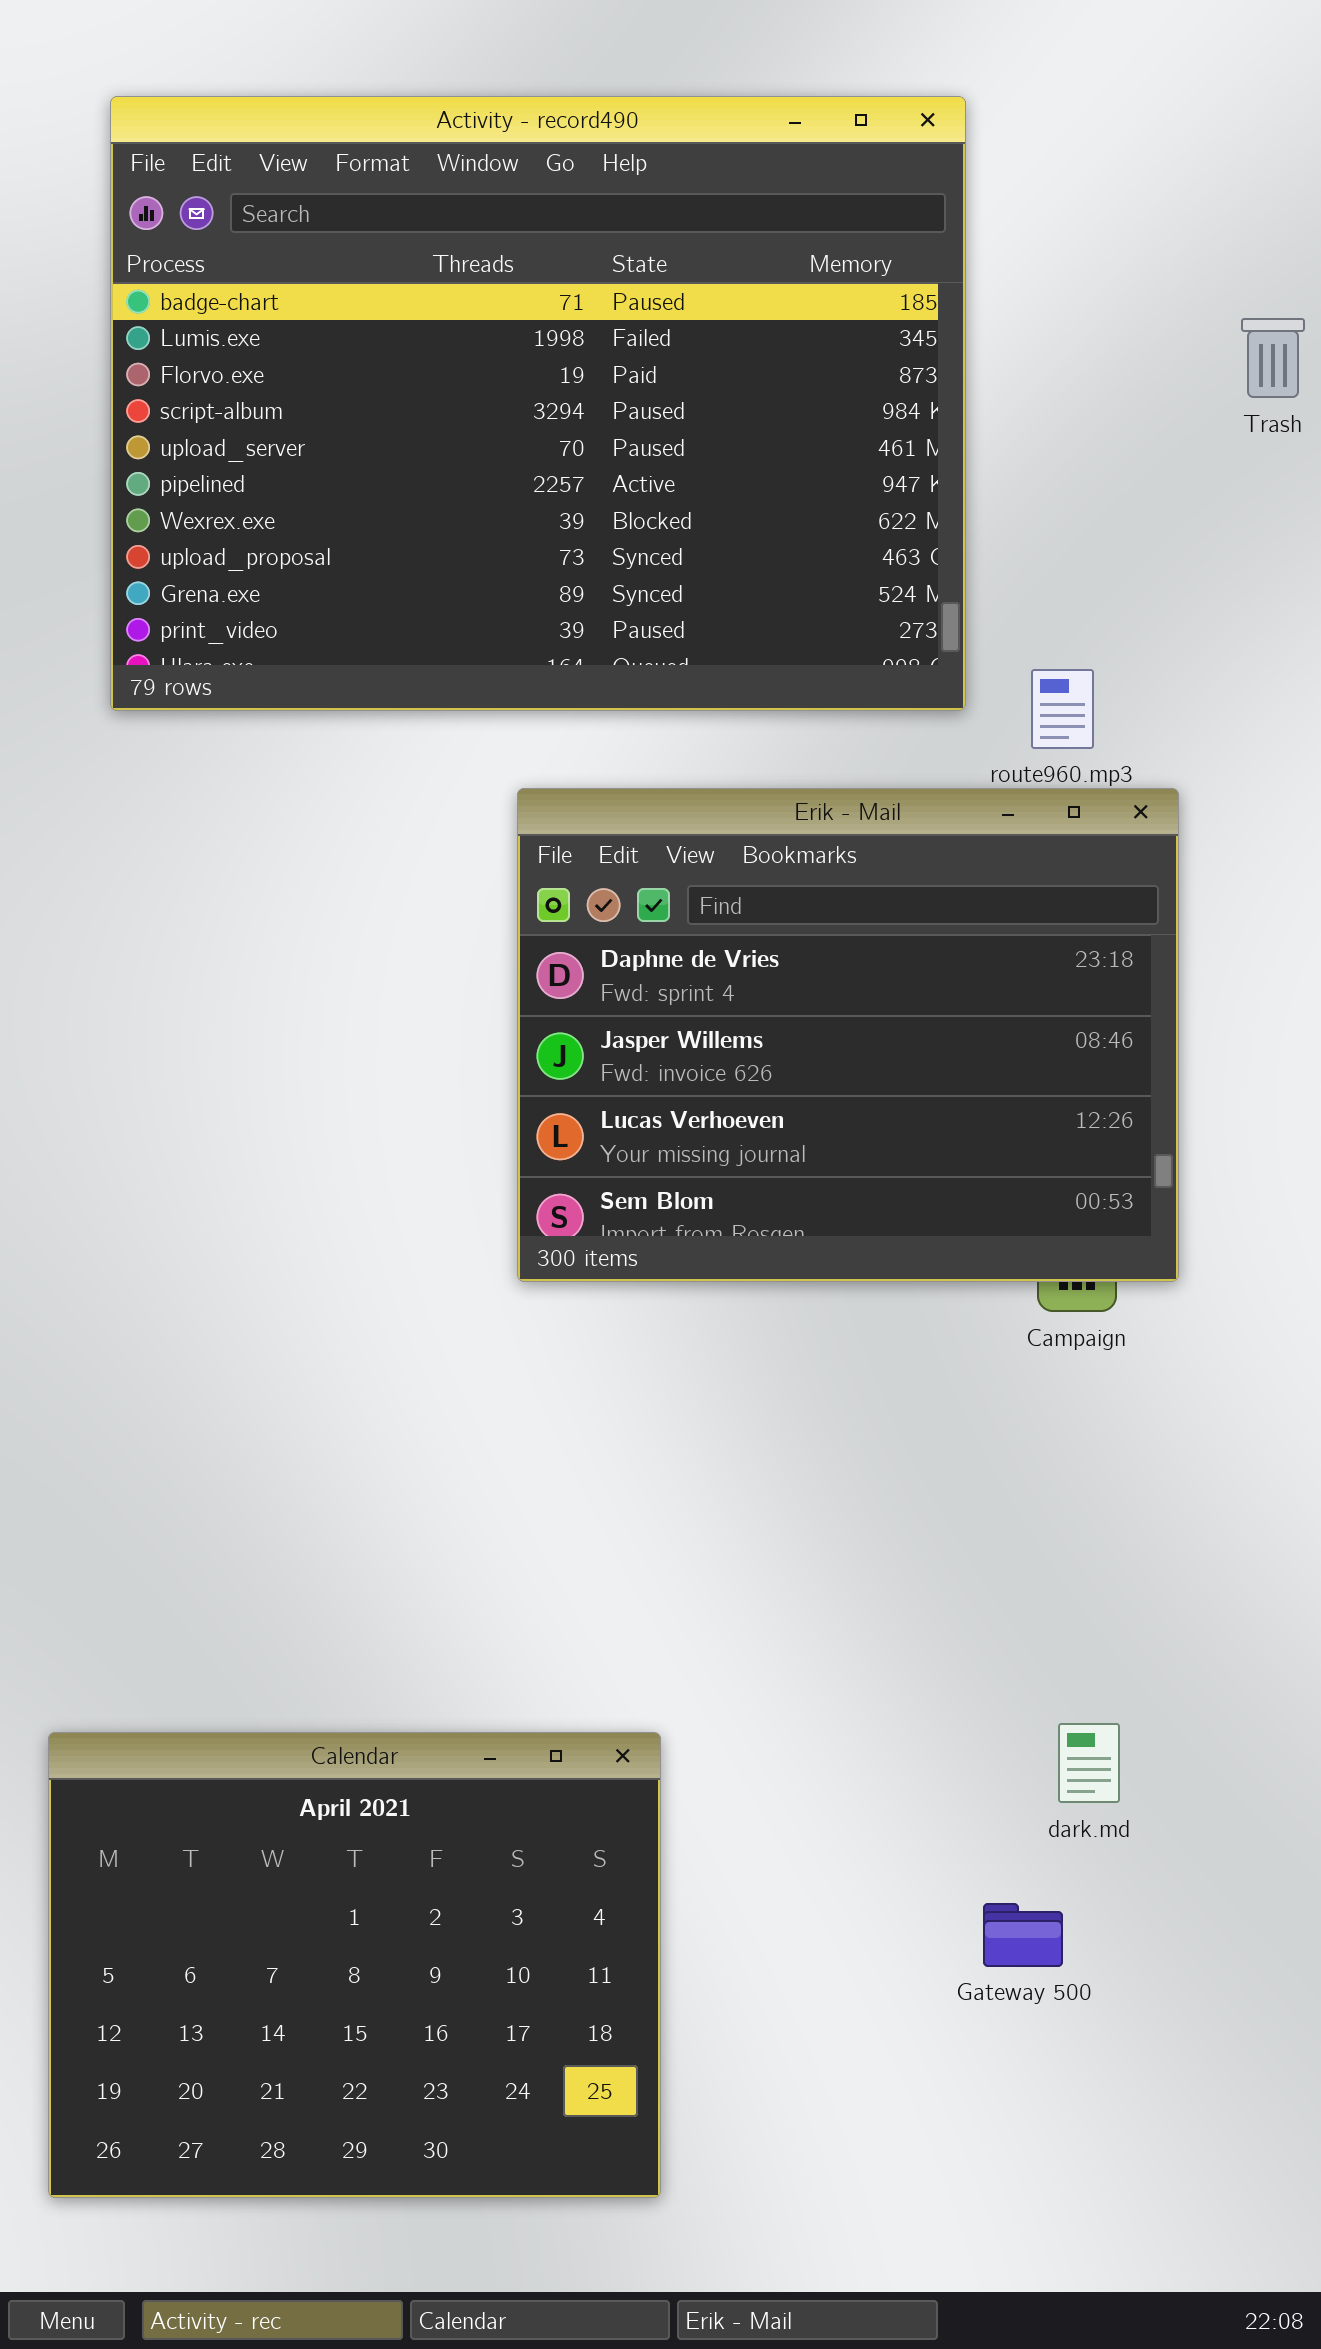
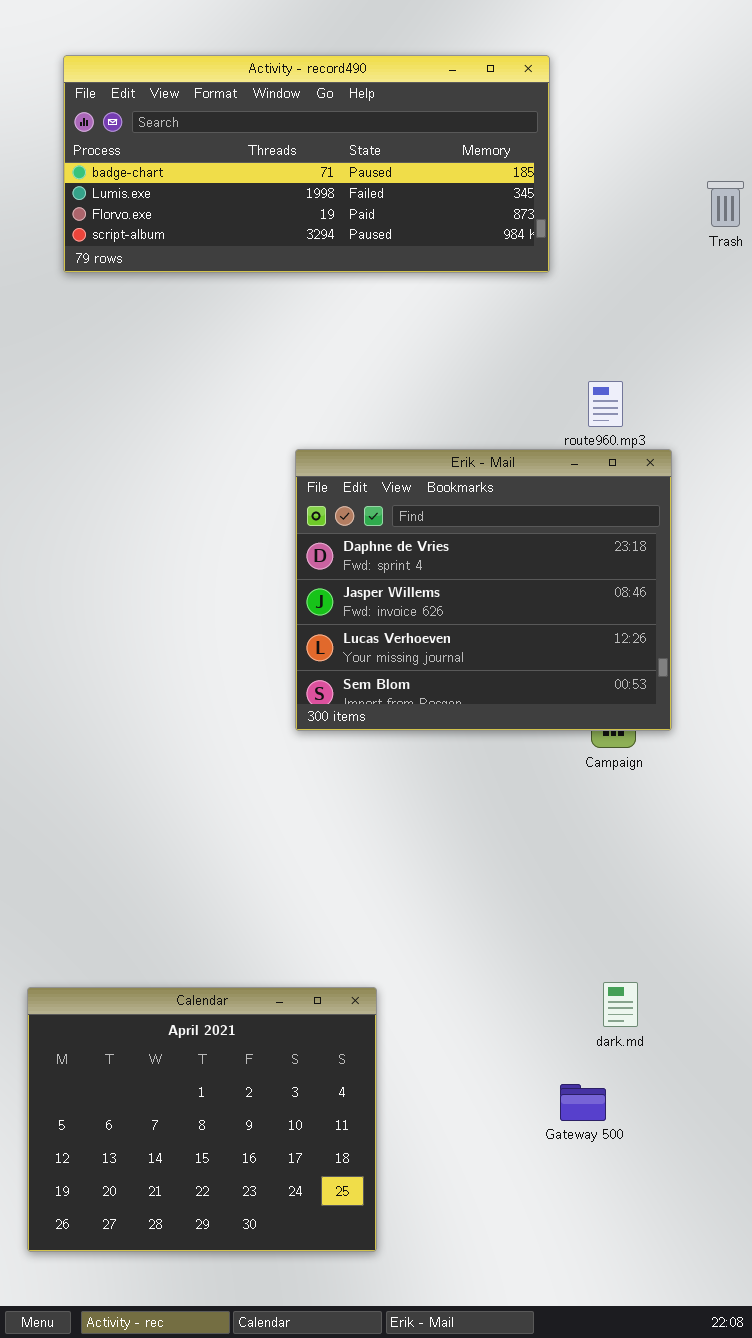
Activity - record490: [110,96,966,711] -> [63,55,550,273], resized

